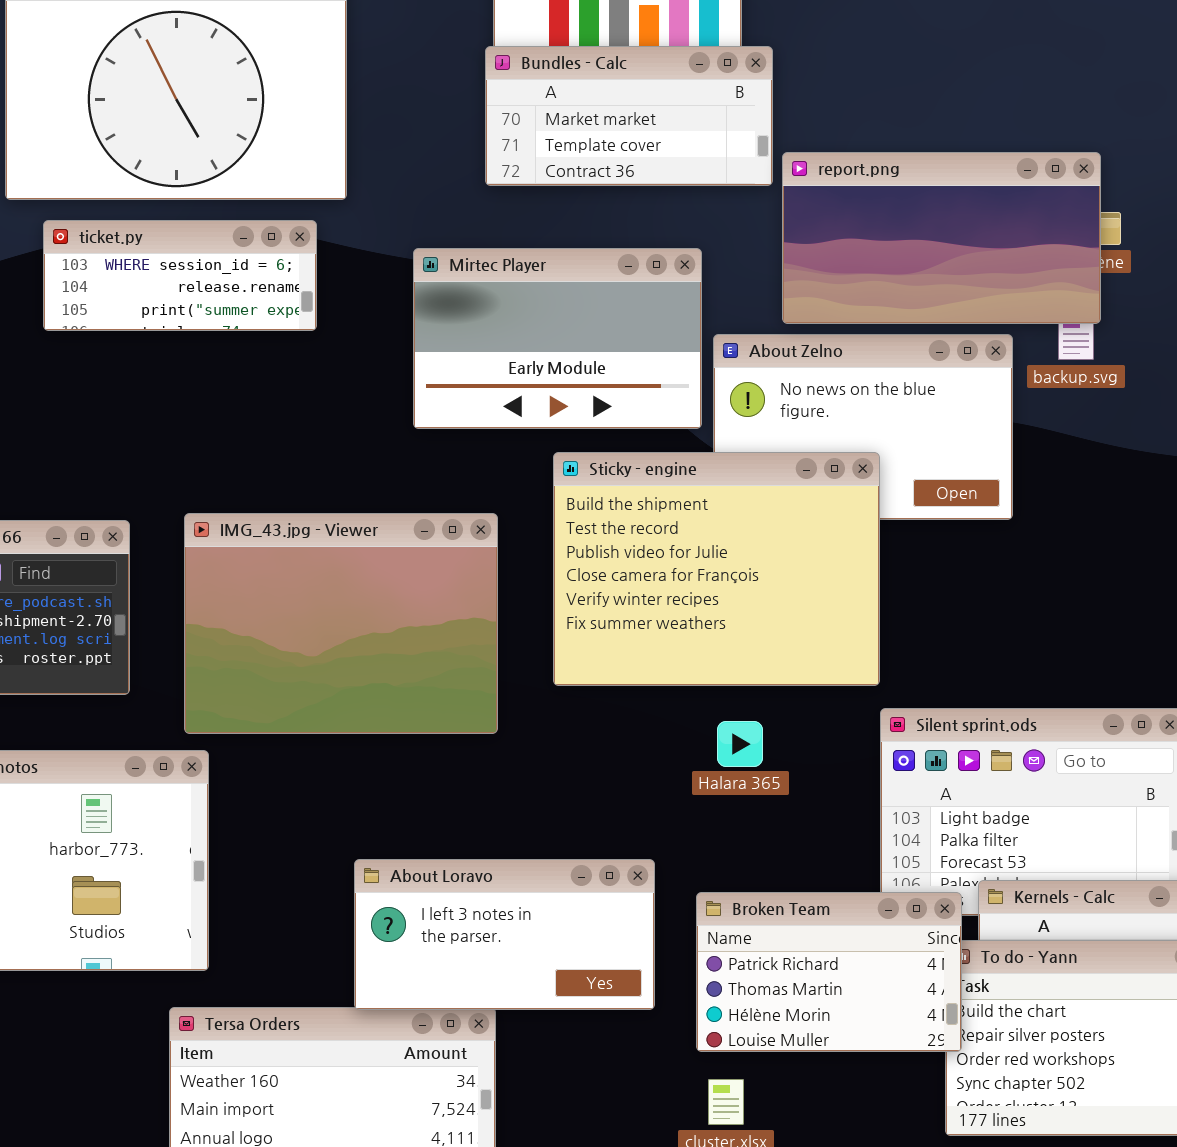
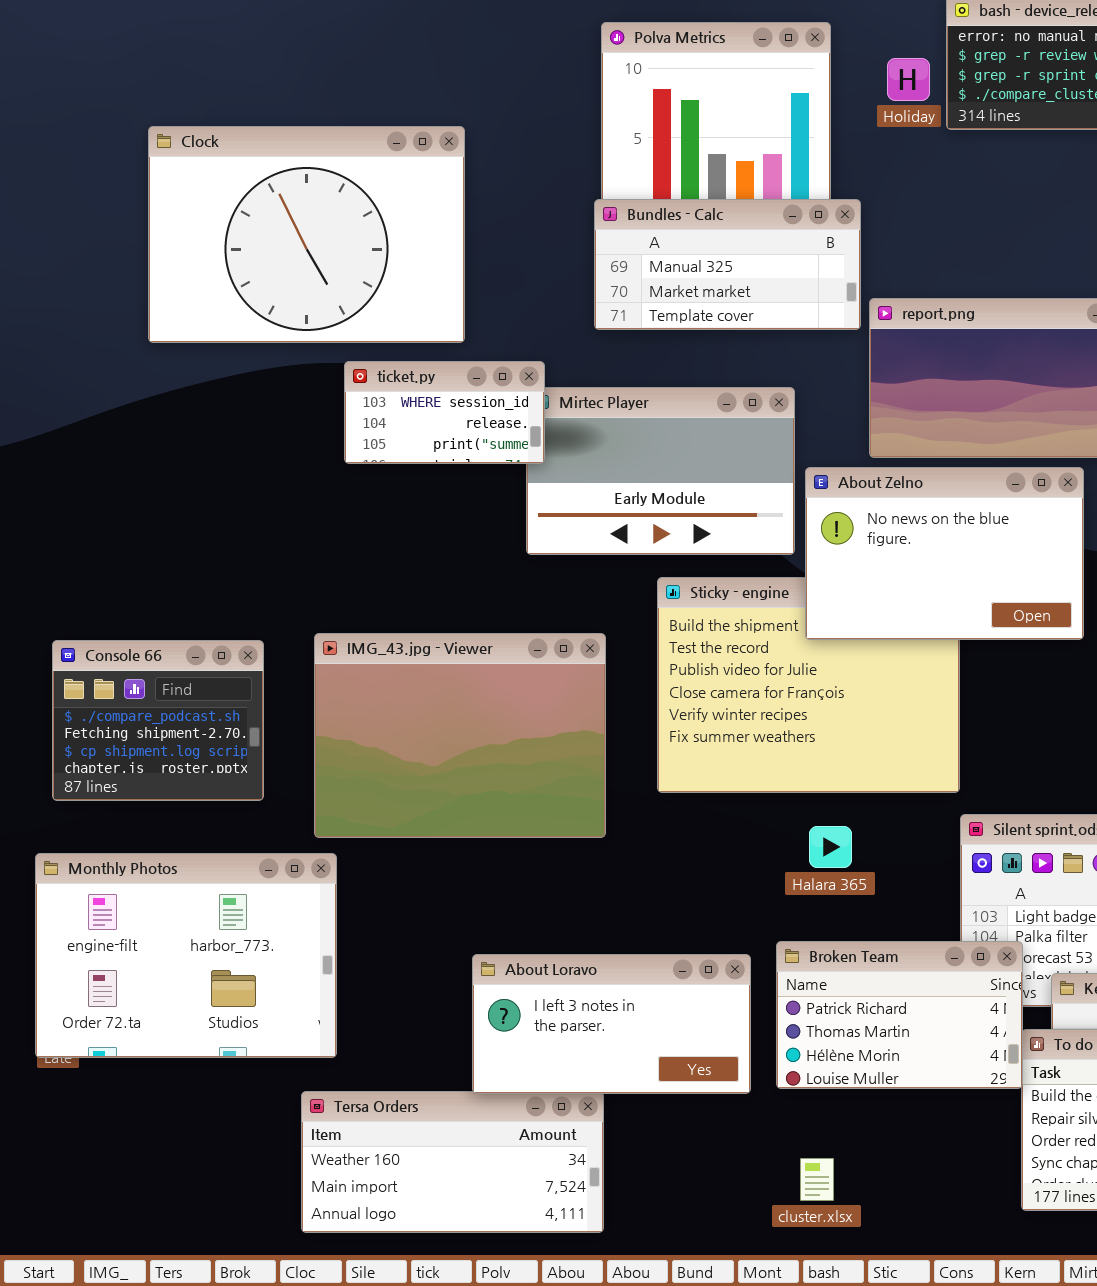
Bundles - Calc: [485,46,773,186] -> [594,199,861,330], scrolled up 1 row
ticket.py: [43,220,317,331] -> [344,361,545,464], moved, resized
About Zelno: [713,334,1013,520] -> [805,467,1084,640], raised
Broken Team: [696,892,962,1052] -> [776,941,1023,1089], moved

